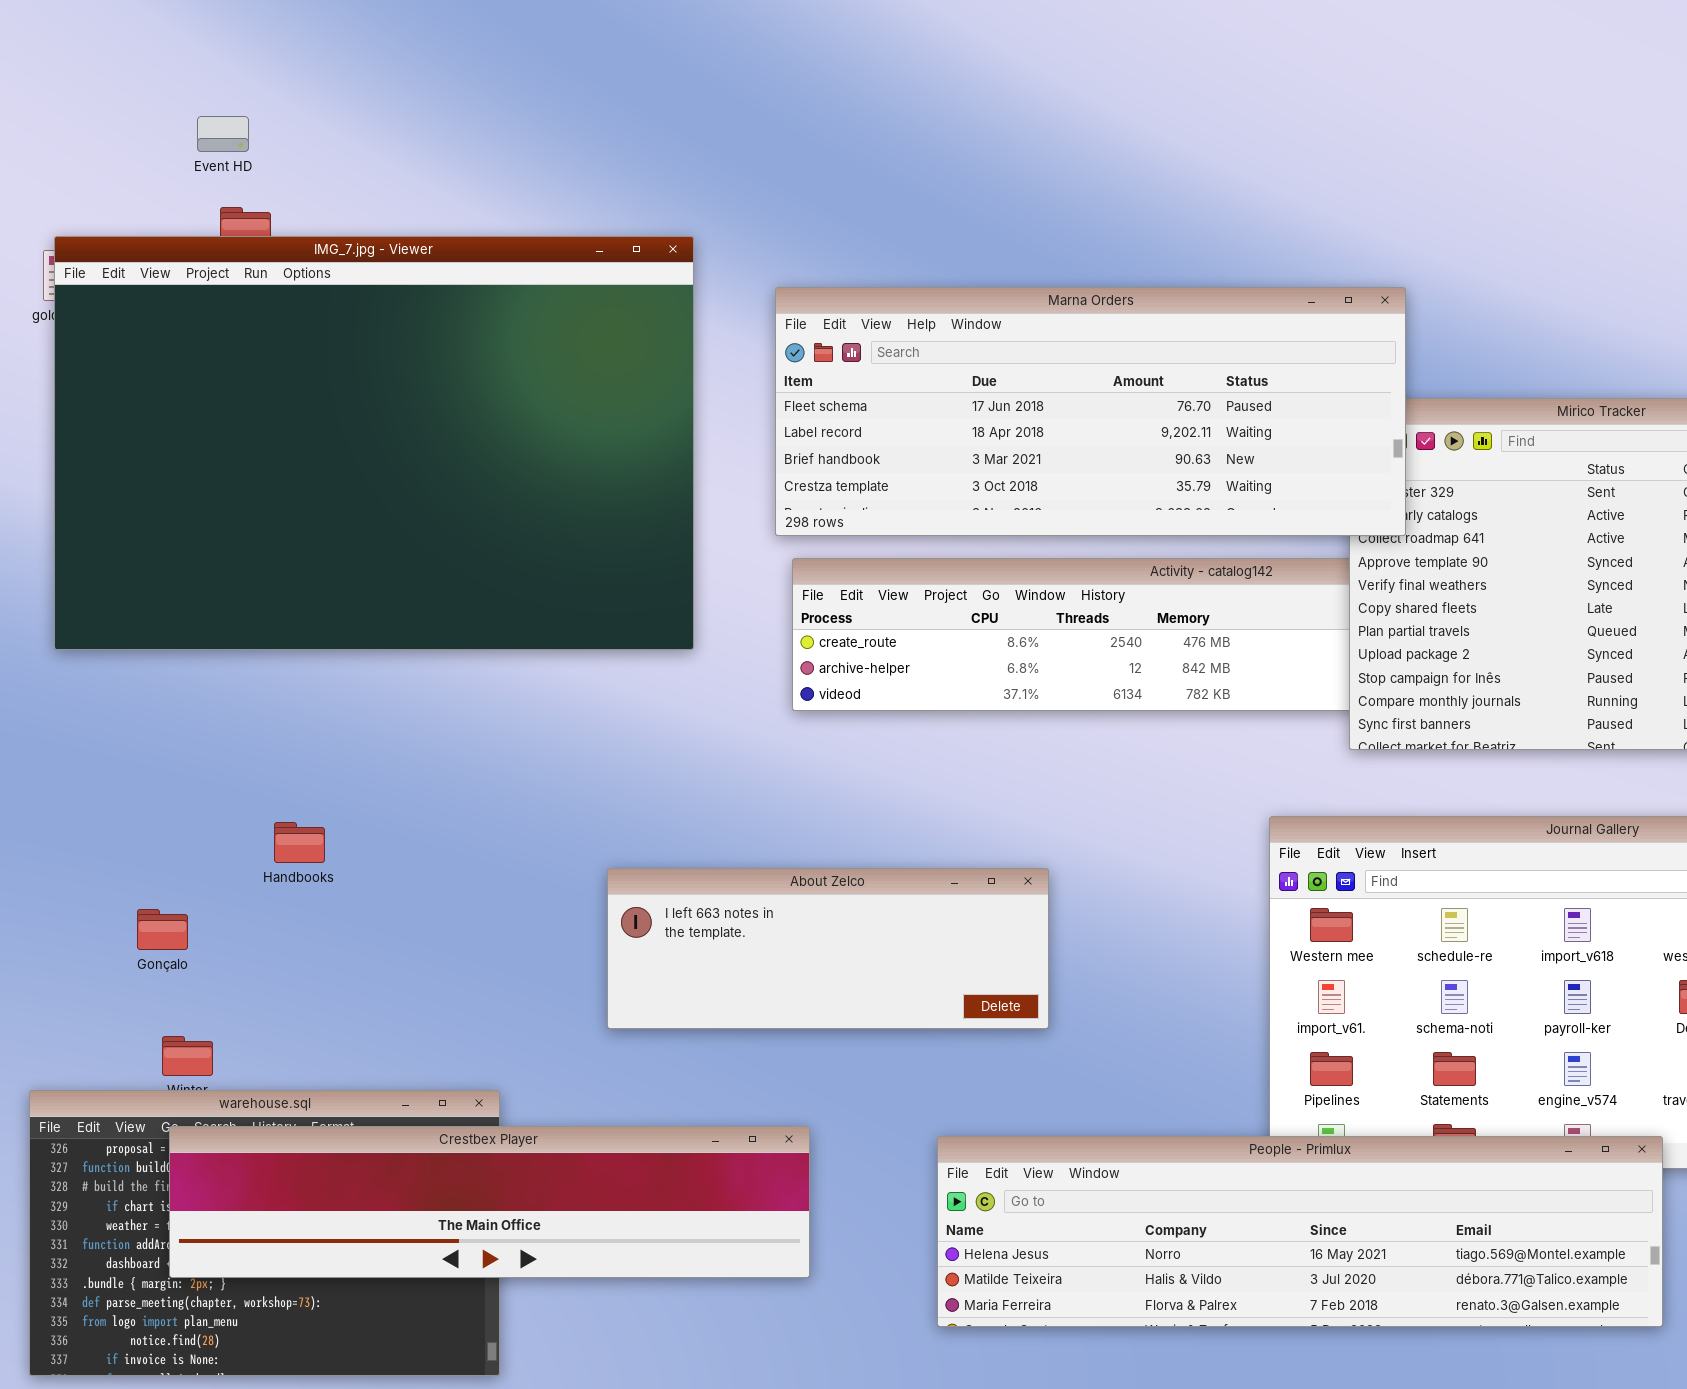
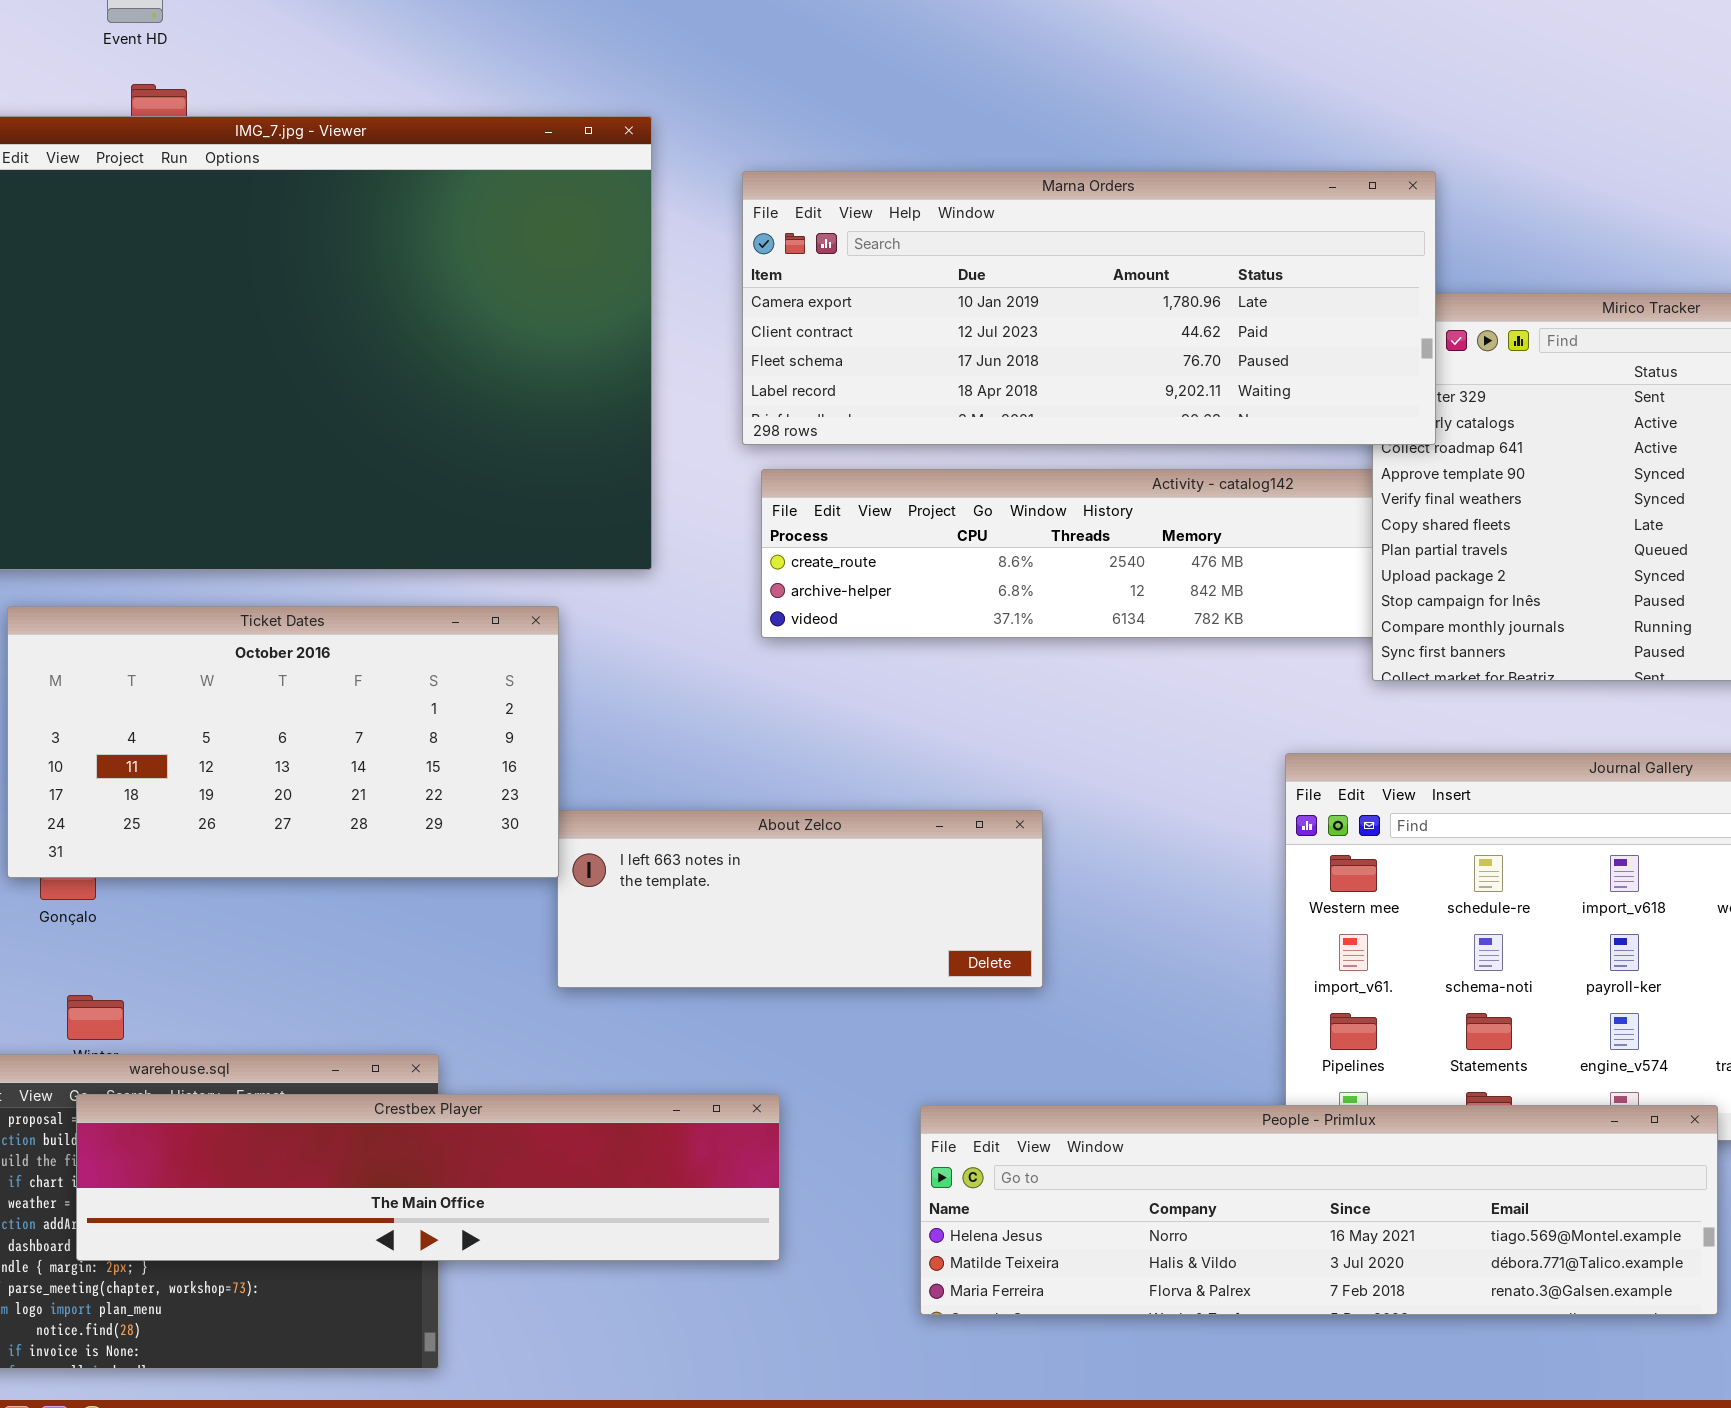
Marna Orders: [775,287,1406,536] -> [742,171,1436,445], scrolled up 2 rows
Ticket Dates: none -> [7,606,559,878], opened

